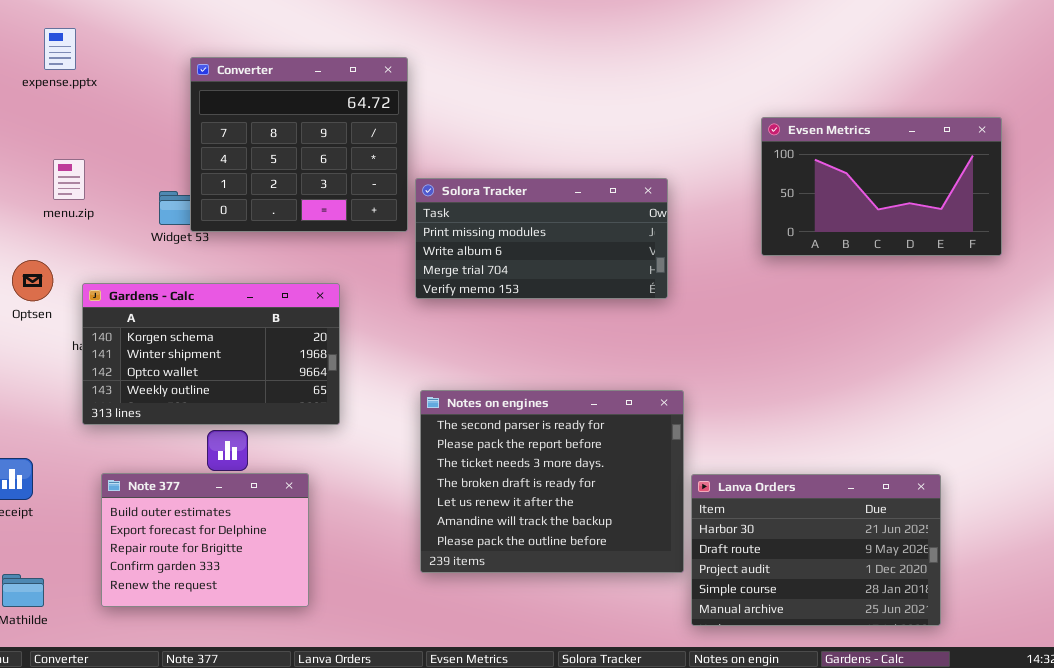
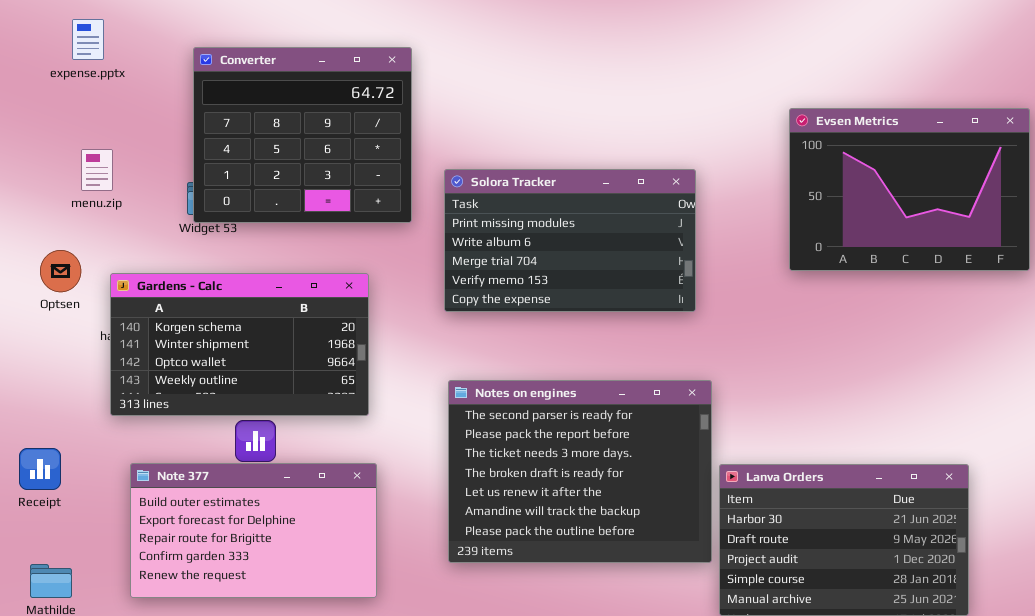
Converter: [190,57,408,232] -> [193,47,412,223], moved
Evsen Metrics: [761,117,1002,256] -> [789,108,1030,271], resized
Solora Tracker: [415,178,668,299] -> [444,169,696,312], resized
Note 377: [101,473,309,607] -> [130,463,377,598], resized

